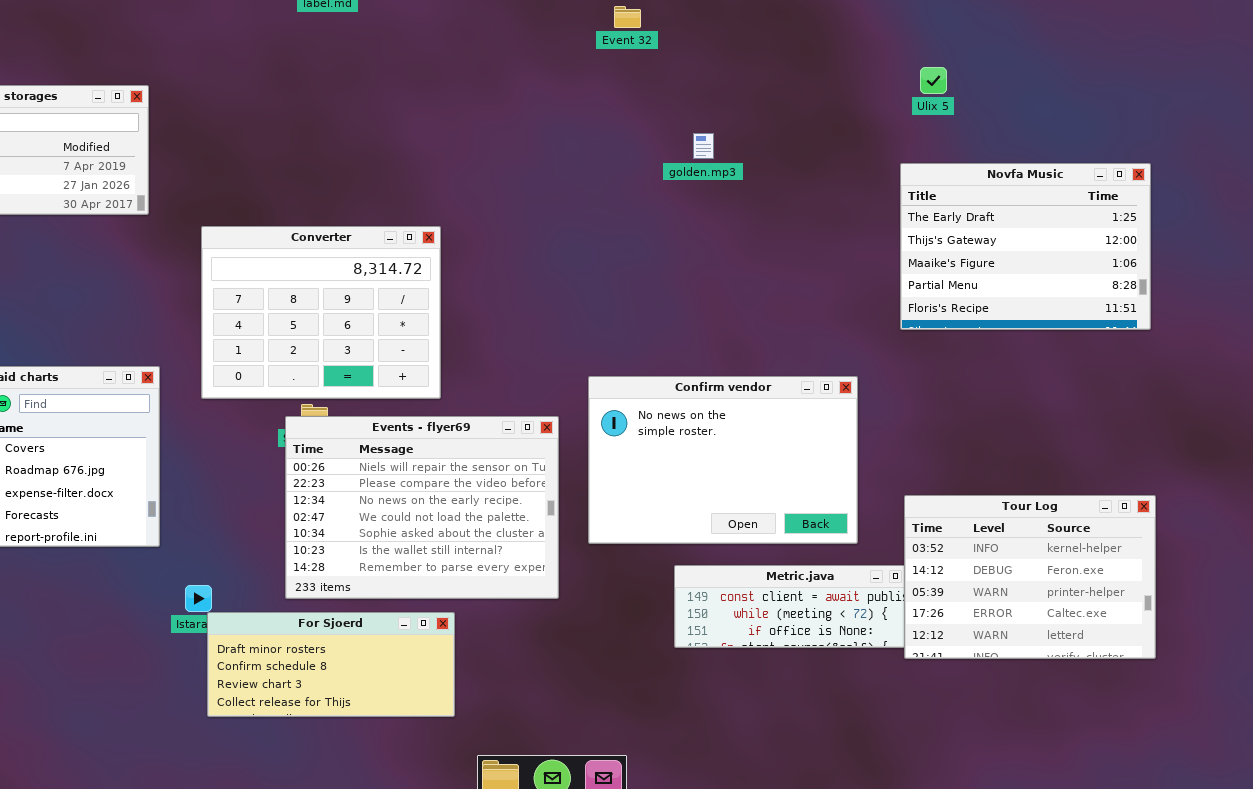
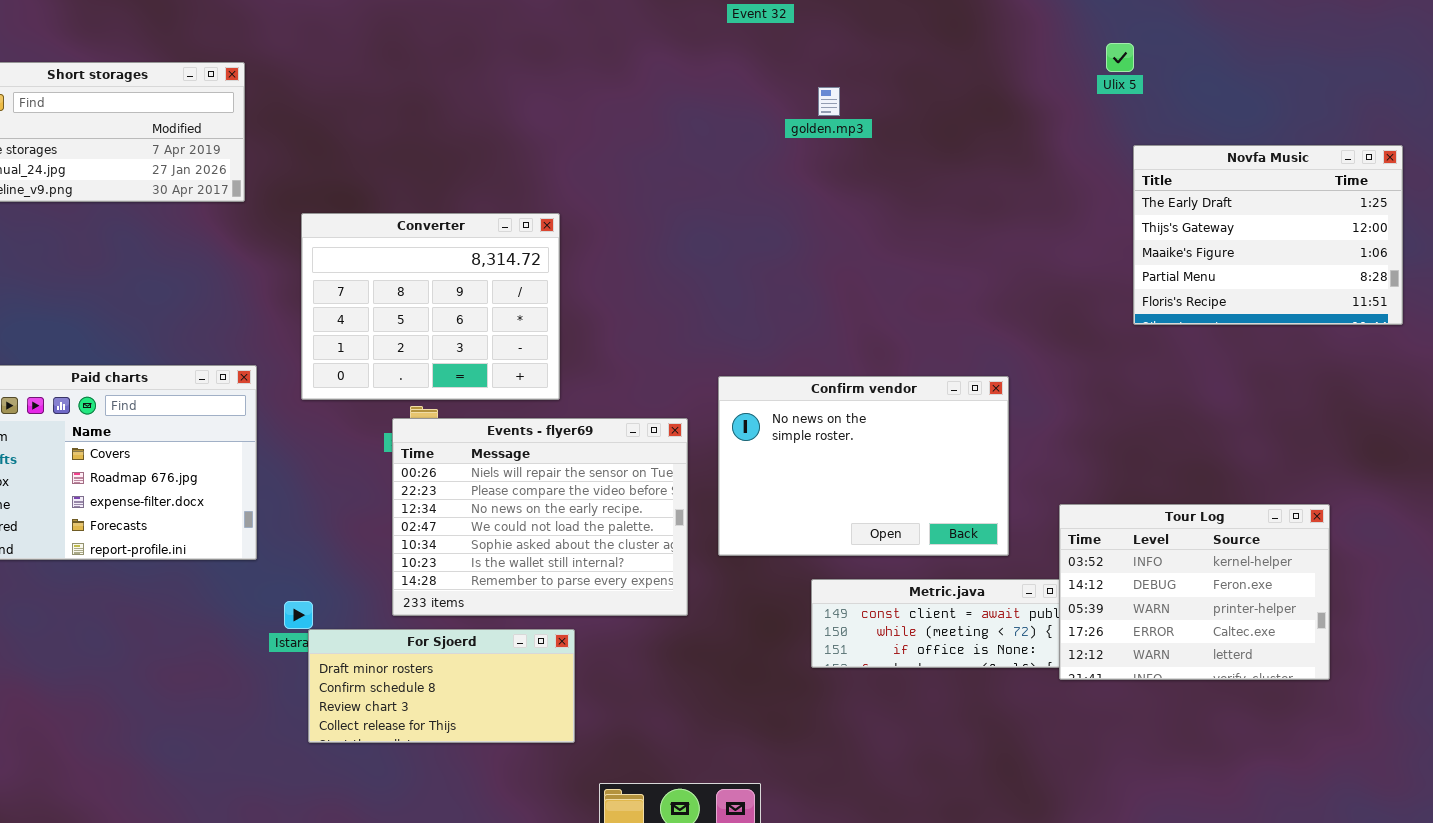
Ulix 5: [920,67,947,94] -> [1106,43,1134,72], moved
golden.mp3: [693,133,714,159] -> [818,87,840,116], moved
Novfa Music: [900,163,1151,330] -> [1133,145,1403,325], moved

